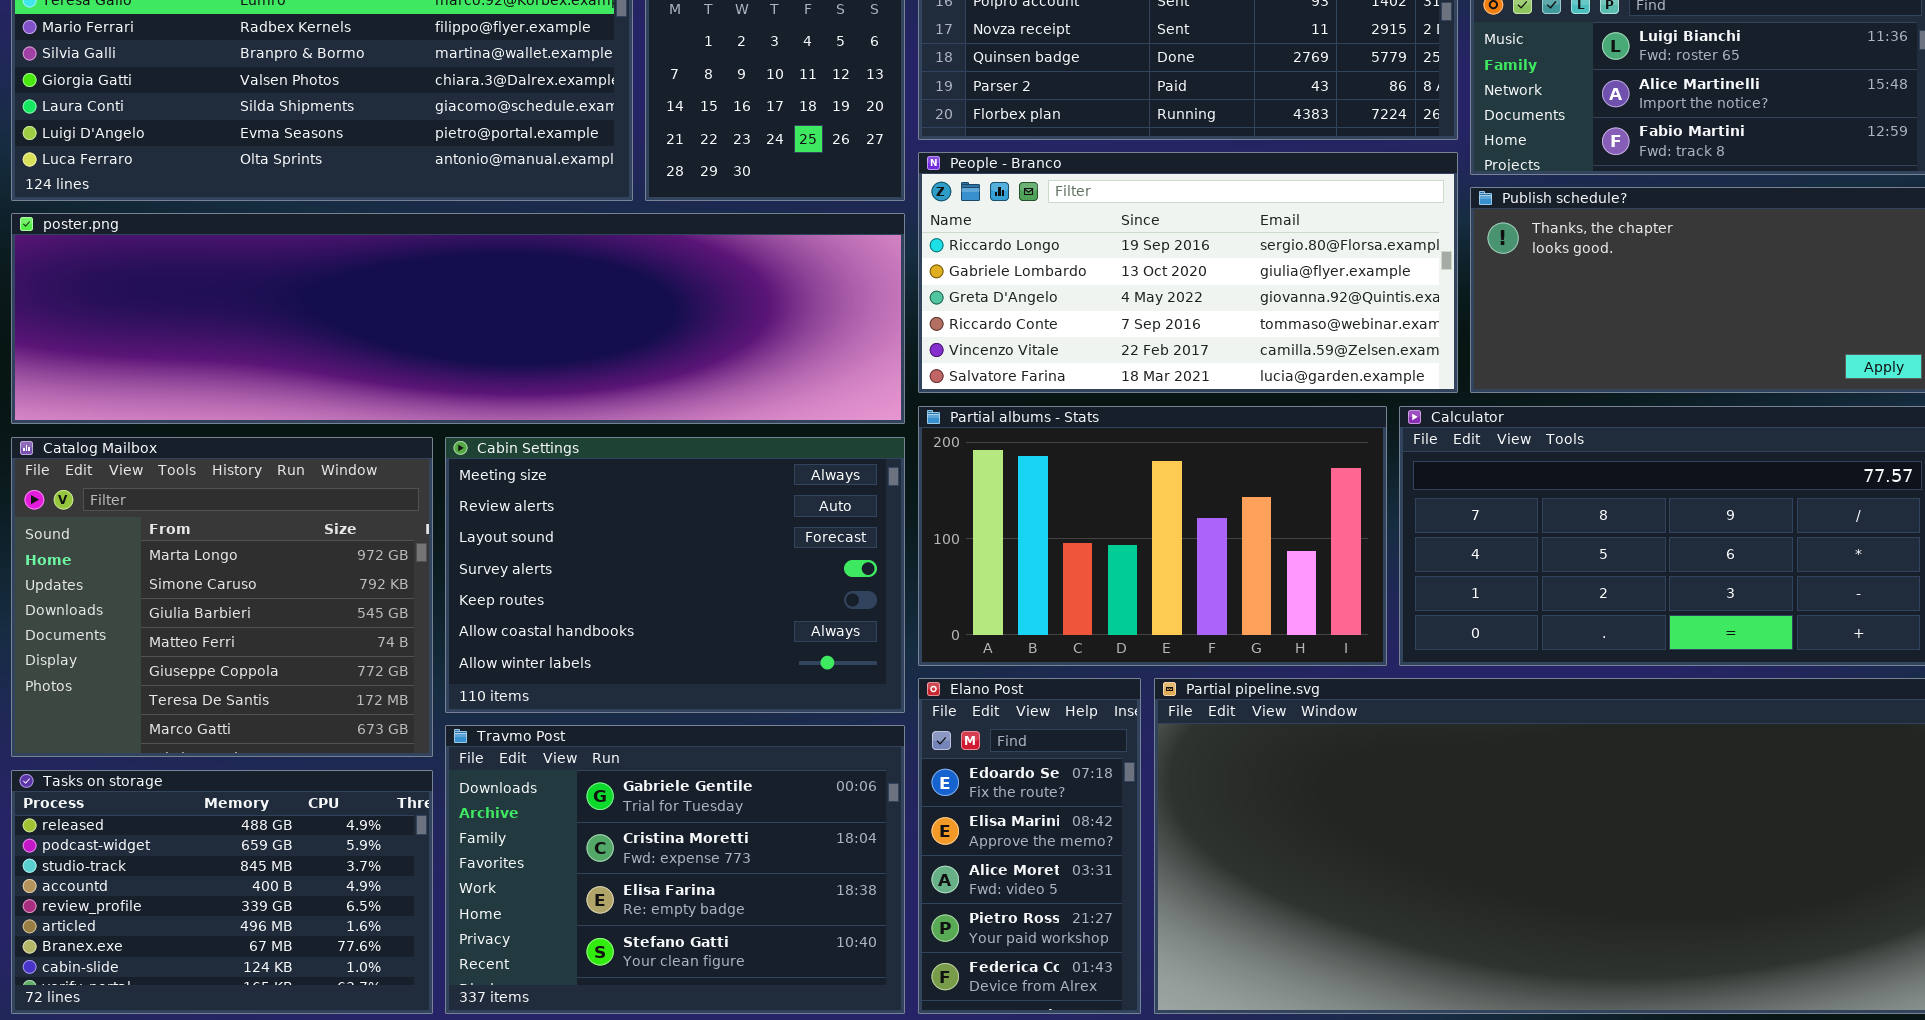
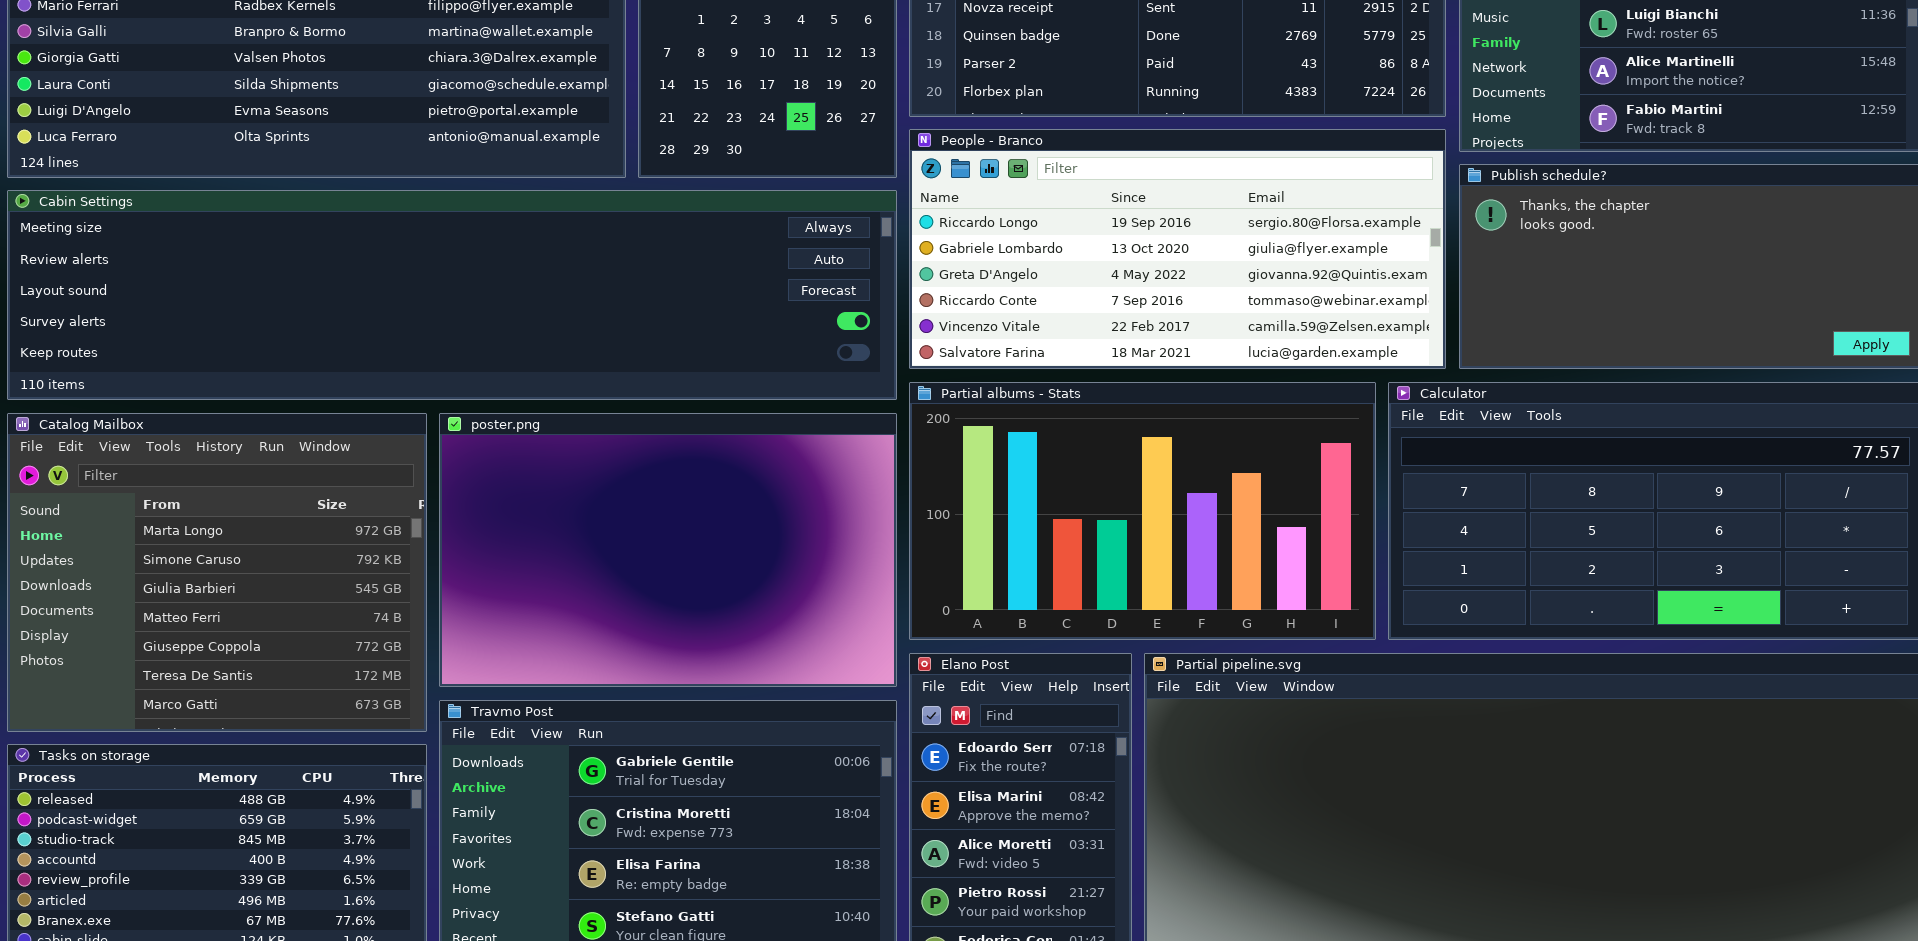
poster.png: [11,213,905,424] -> [439,413,897,687], moved, resized
Cabin Settings: [445,437,905,713] -> [7,190,897,400], moved, resized

